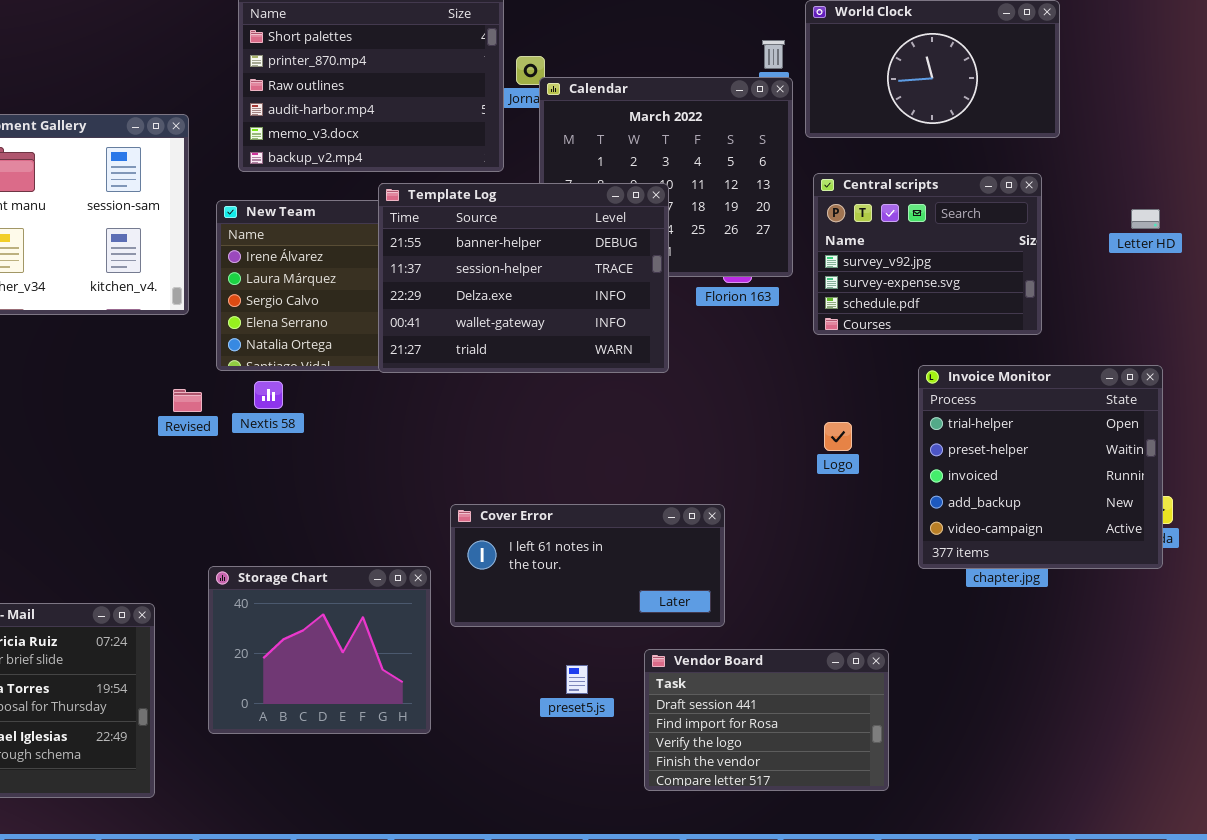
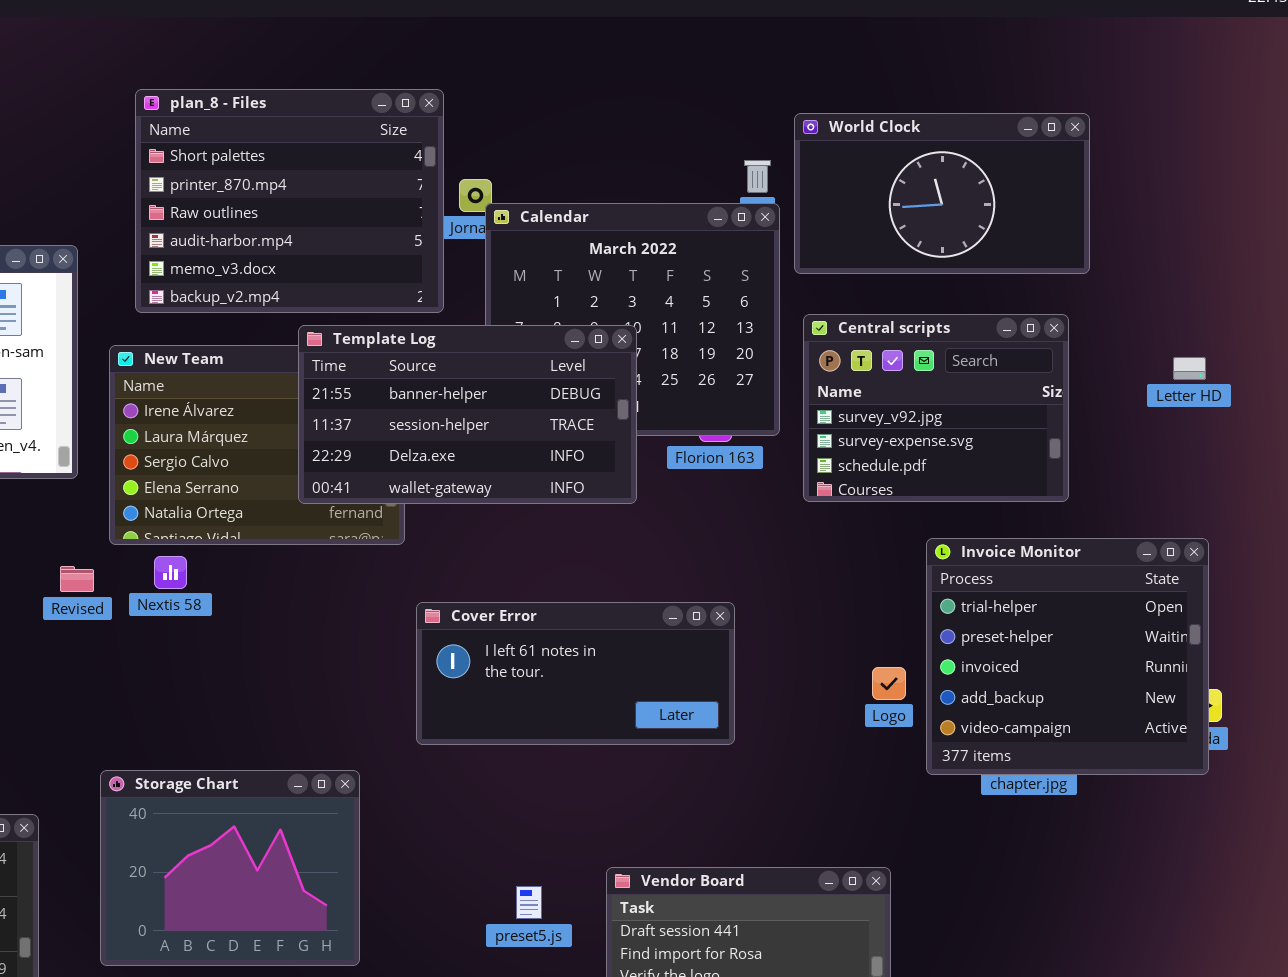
Template Log: [378,183,669,373] -> [298,325,637,504], resized
Logo: [824,422,852,451] -> [872,667,906,700], moved
Cover Error: [450,504,725,627] -> [416,602,735,745], moved

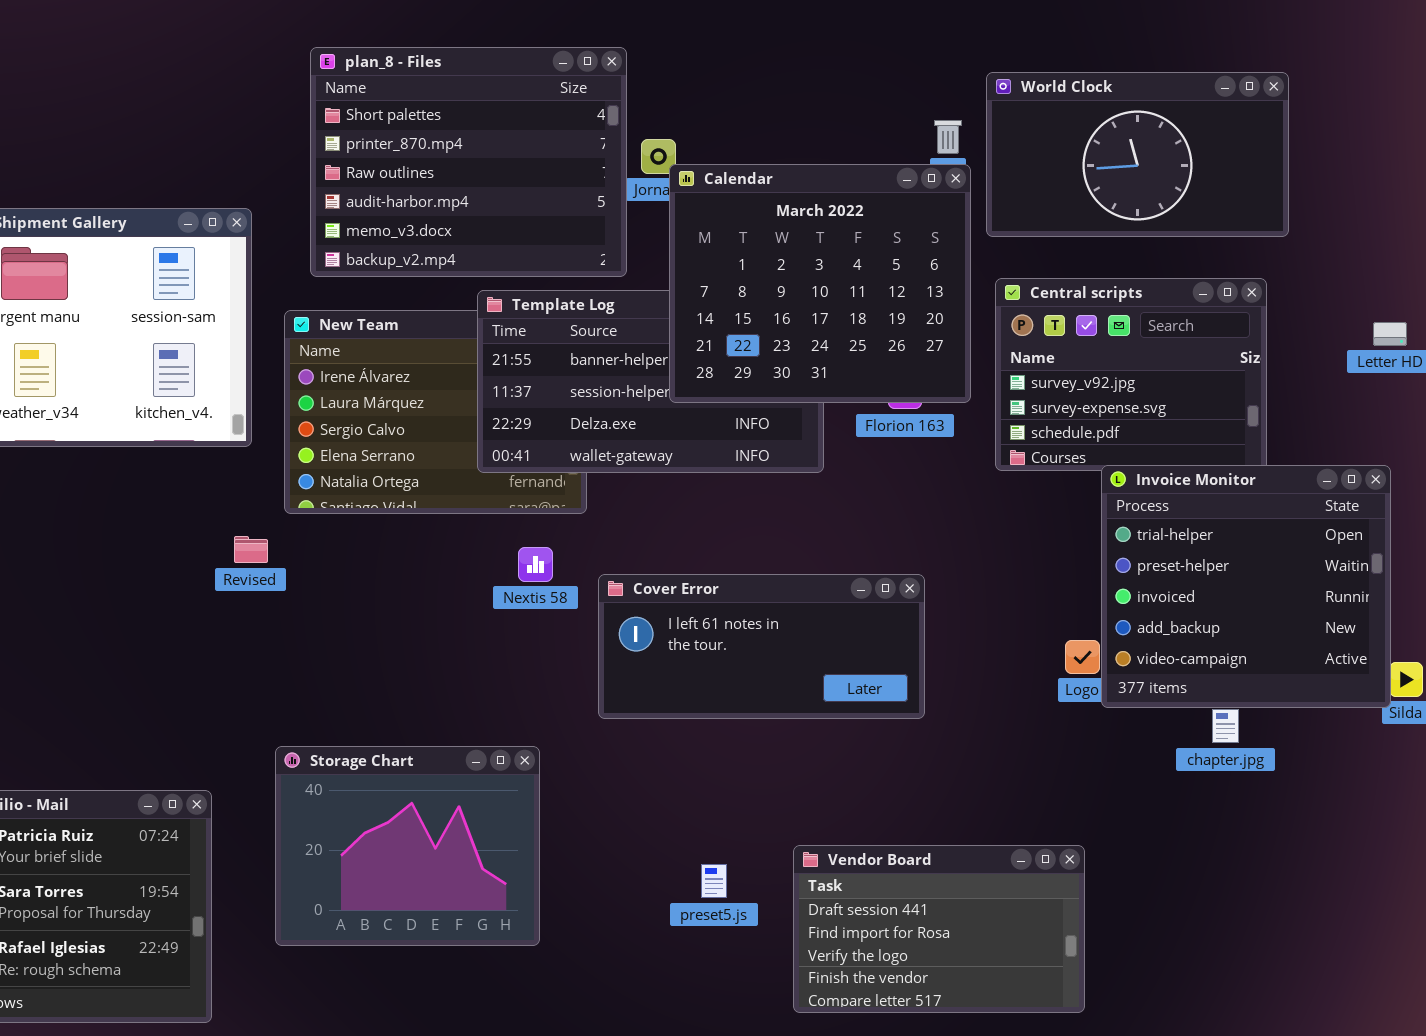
Calendar: [485,203,780,436] -> [669,164,971,403], raised
Invoice Monitor: [926,538,1209,775] -> [1101,465,1391,708], moved
Nextis 58: [154,556,187,589] -> [518,547,553,582], moved

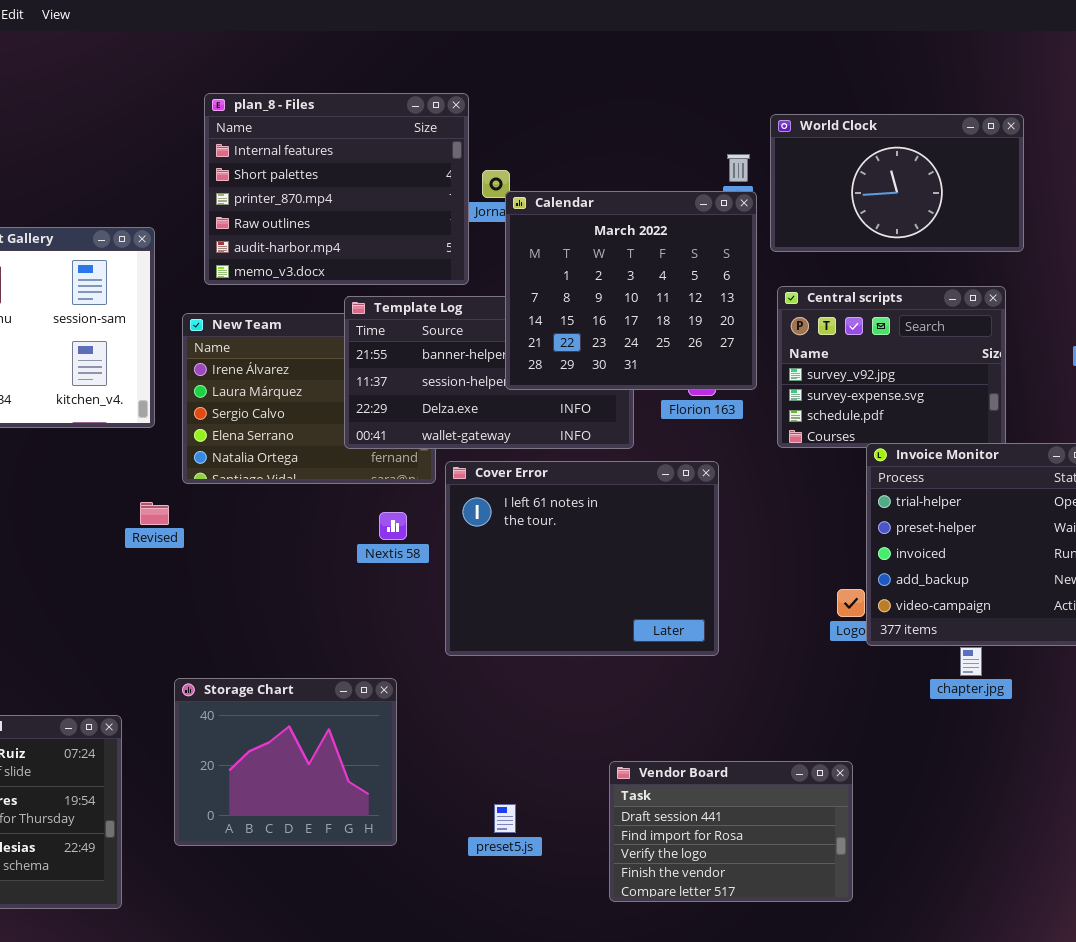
plan_8 - Files: [310,47,627,277] -> [204,93,469,285], scrolled up 1 row
Cover Error: [598,574,925,719] -> [445,461,719,656], resized
preset5.js: [701,864,727,898] -> [494,804,516,833], moved

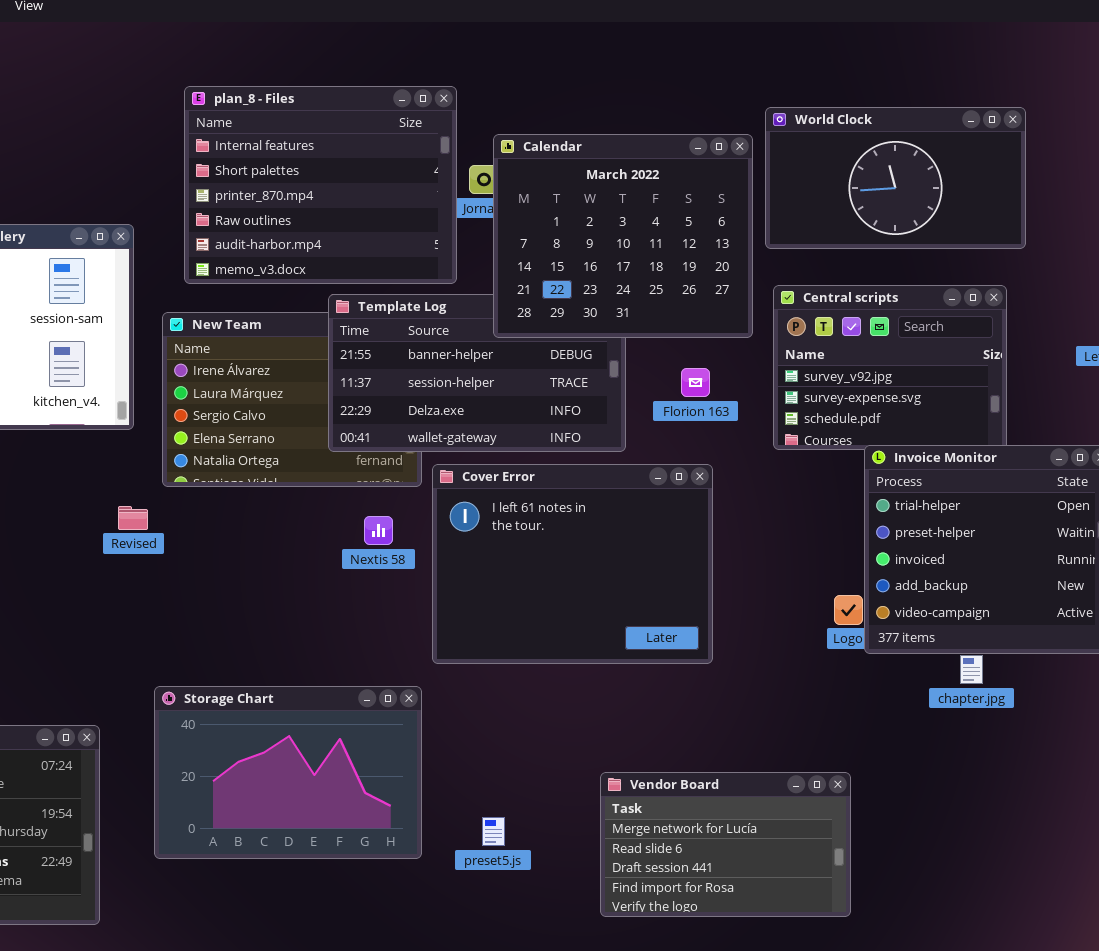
Calendar: [505,191,757,390] -> [493,134,753,338], moved
Storage Chart: [174,678,397,846] -> [154,686,422,859], resized
Vendor Board: [609,761,853,902] -> [600,772,851,917], scrolled up 2 rows

